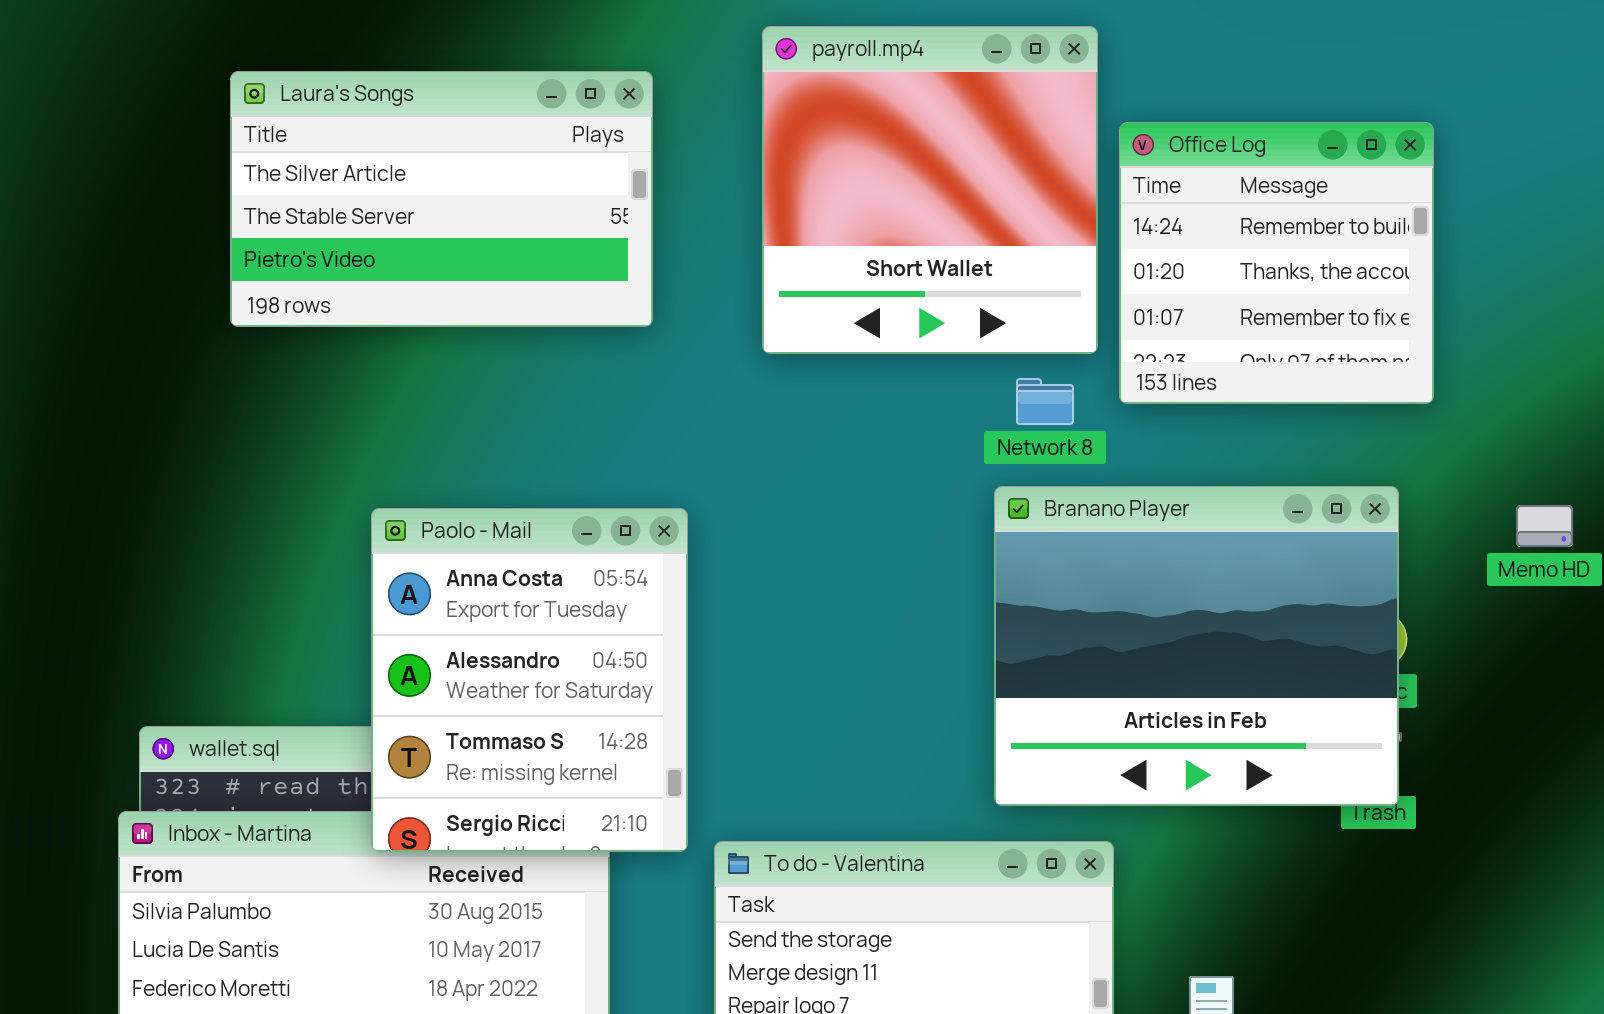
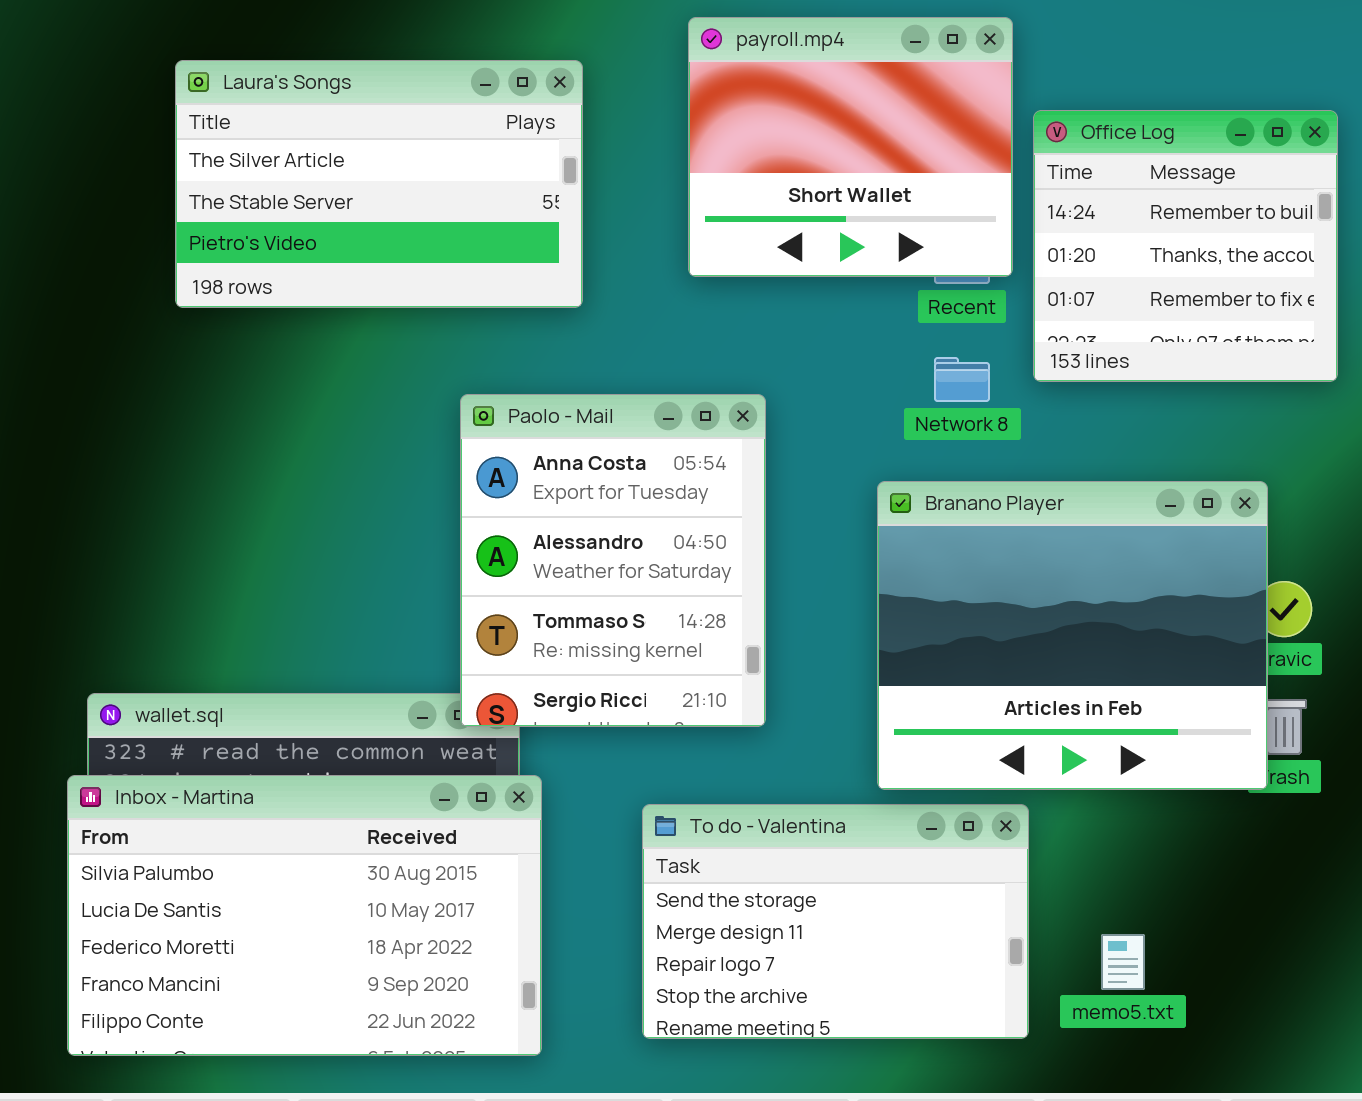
payroll.mp4: [762,26,1098,354] -> [688,17,1013,277], resized
Branano Player: [994,486,1399,806] -> [877,481,1268,790], moved
Paolo - Mail: [371,508,688,852] -> [460,394,766,727], moved

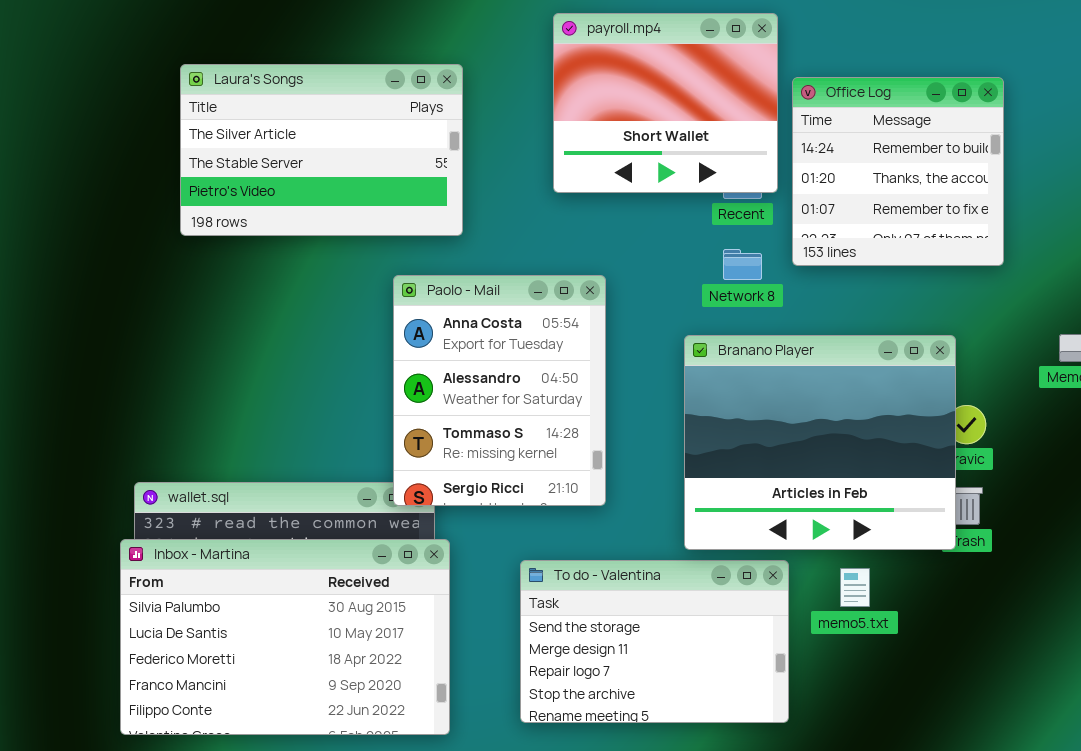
Laura's Songs: [175,60,583,308] -> [180,64,463,236], moved
memo5.txt: [1101,934,1145,990] -> [840,568,870,607], moved

